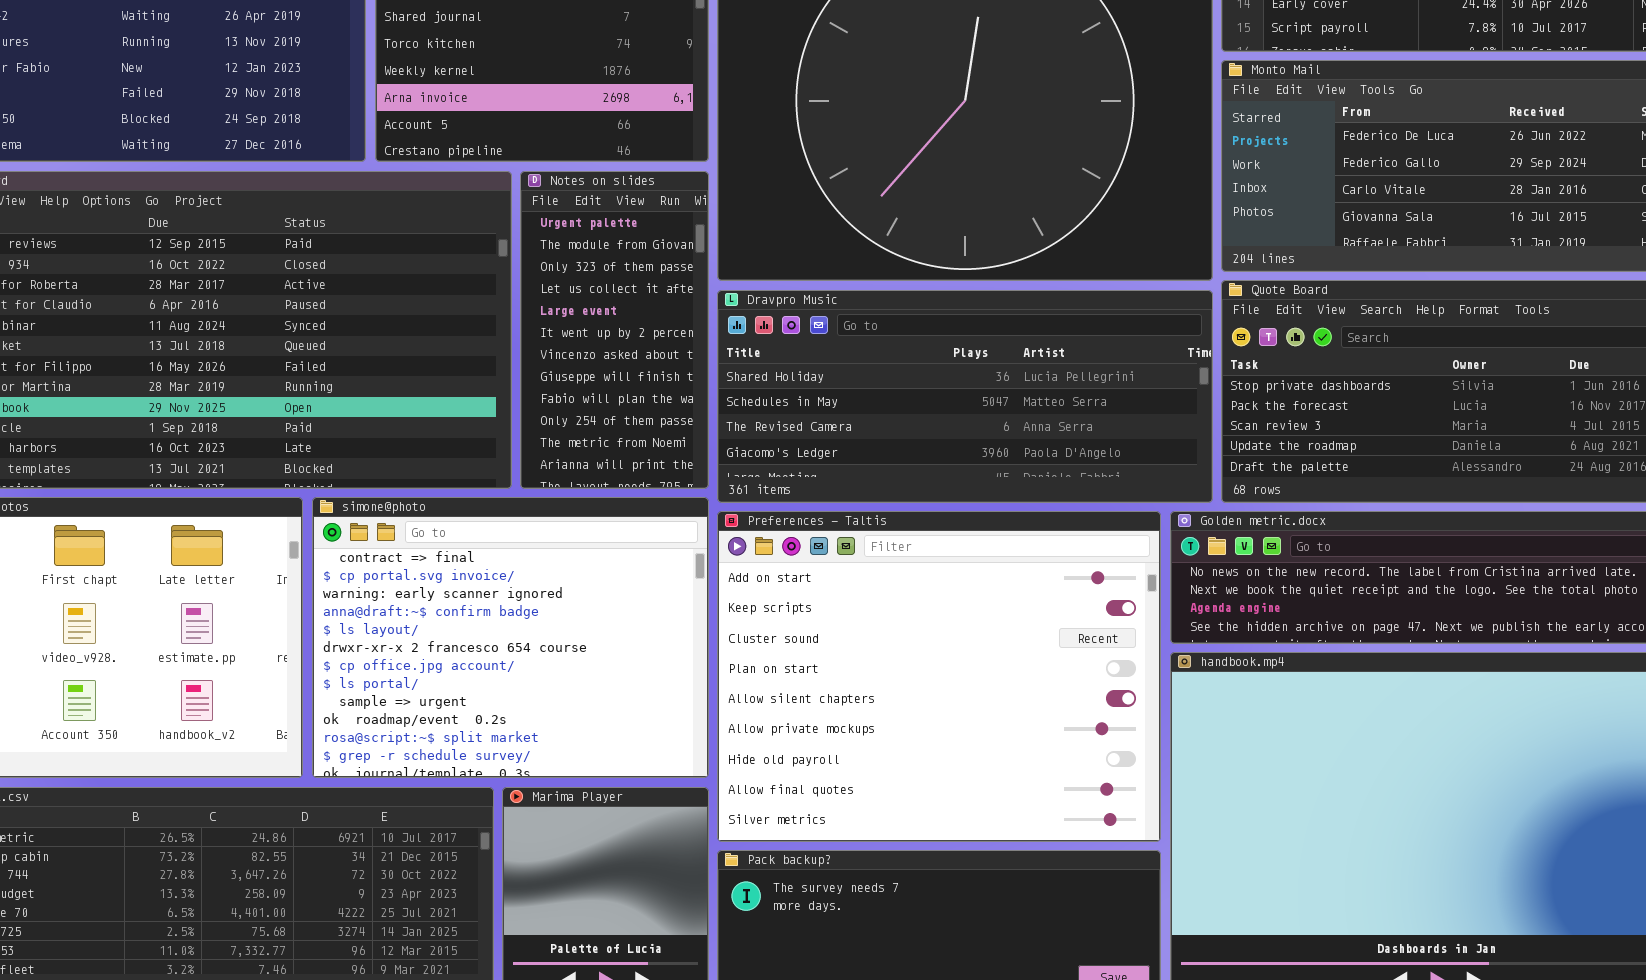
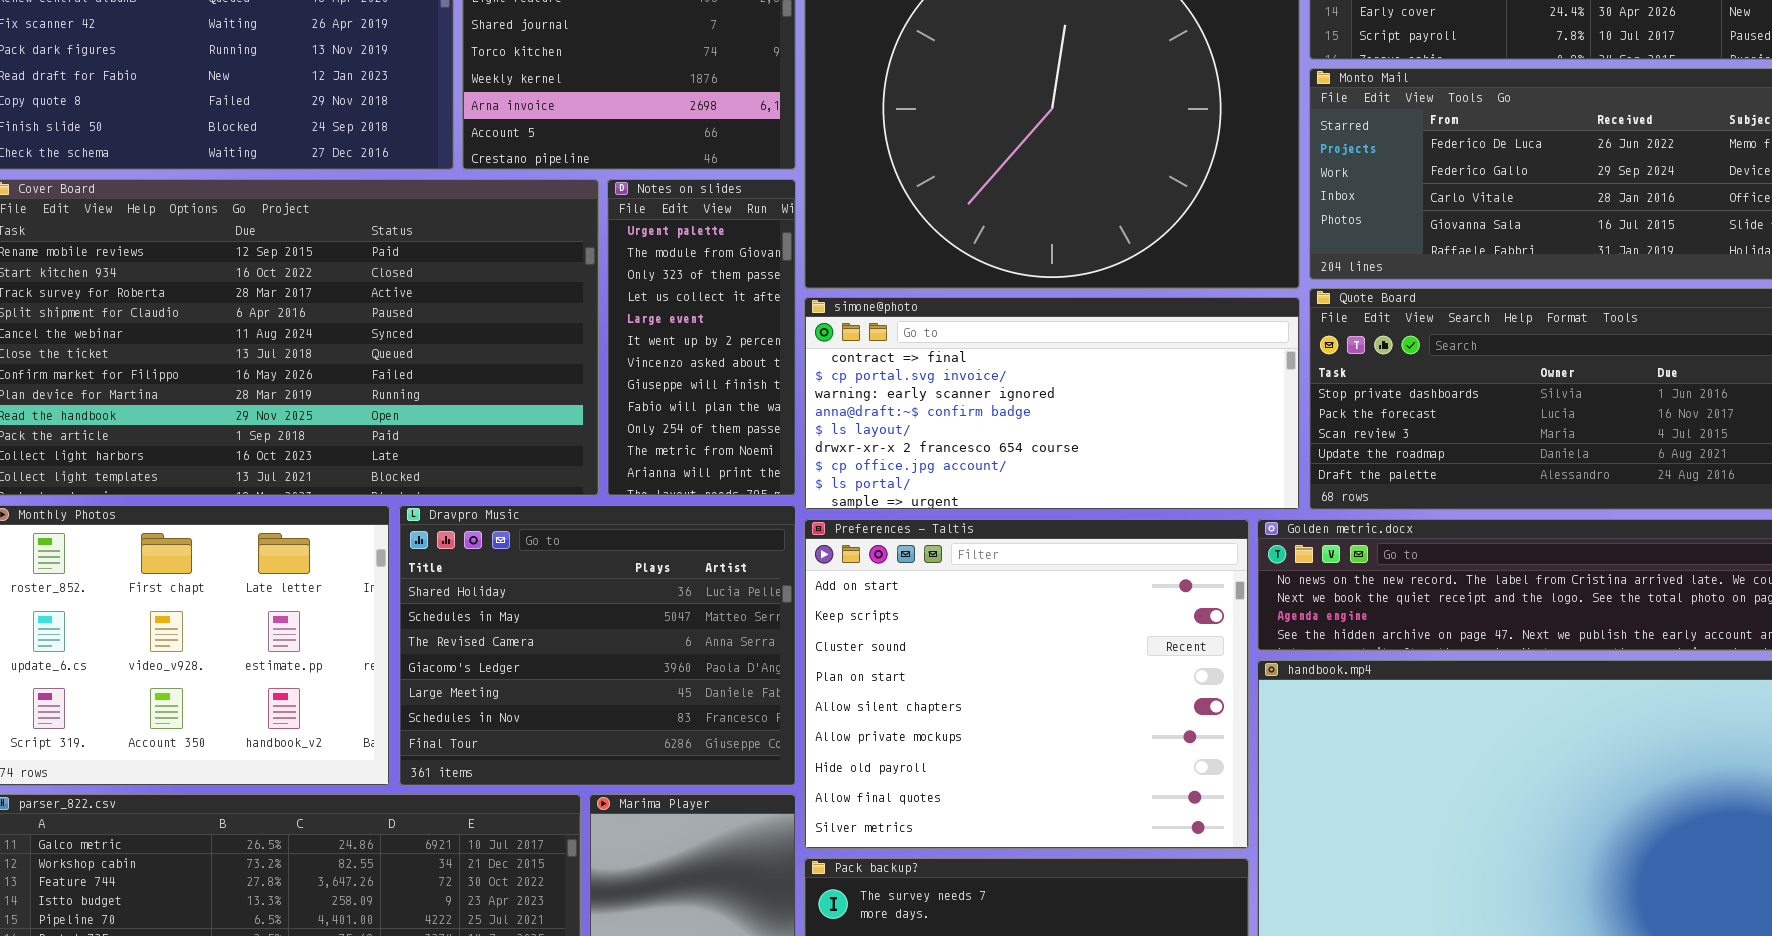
Dravpro Music: [717,290,1213,503] -> [399,505,796,786], moved, resized
simone@photo: [312,497,709,778] -> [804,297,1300,510], moved, resized

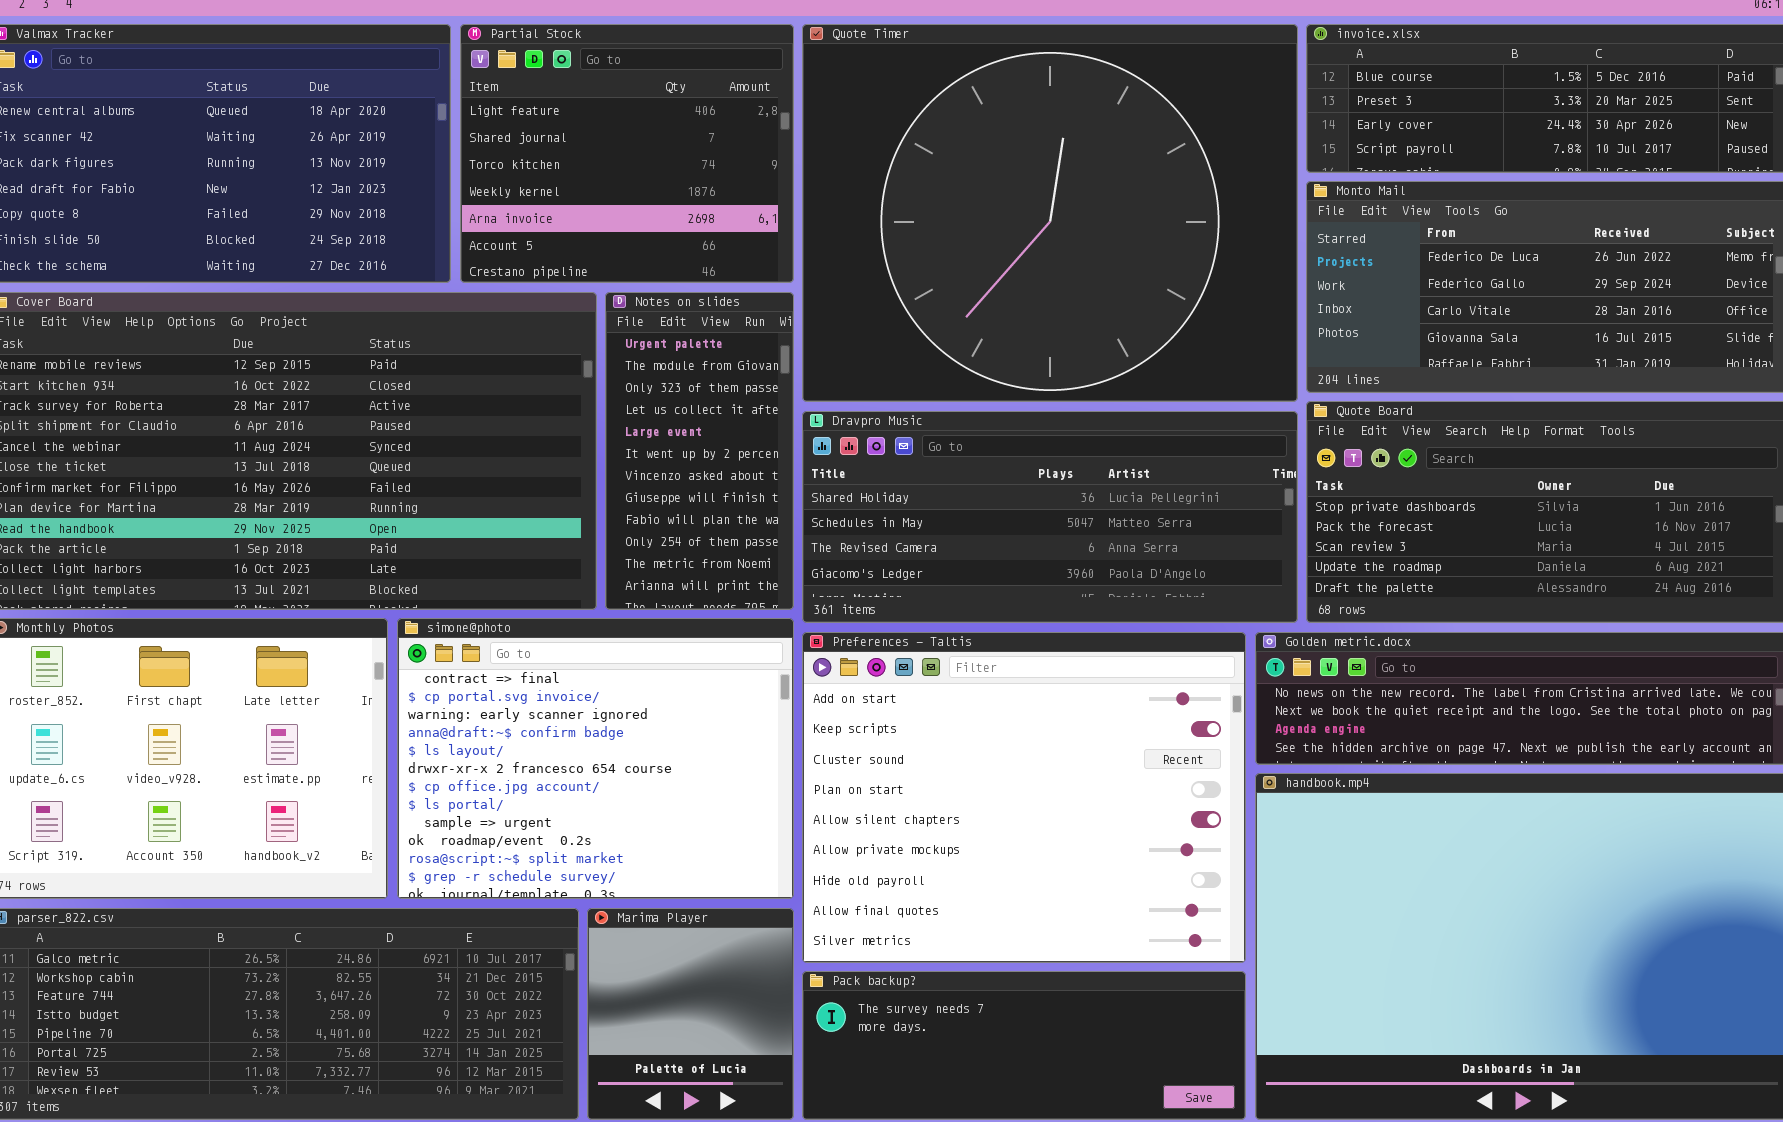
simone@photo: [804,297,1300,510] -> [397,618,794,899], moved, resized
Dravpro Music: [399,505,796,786] -> [802,411,1298,623], moved, resized

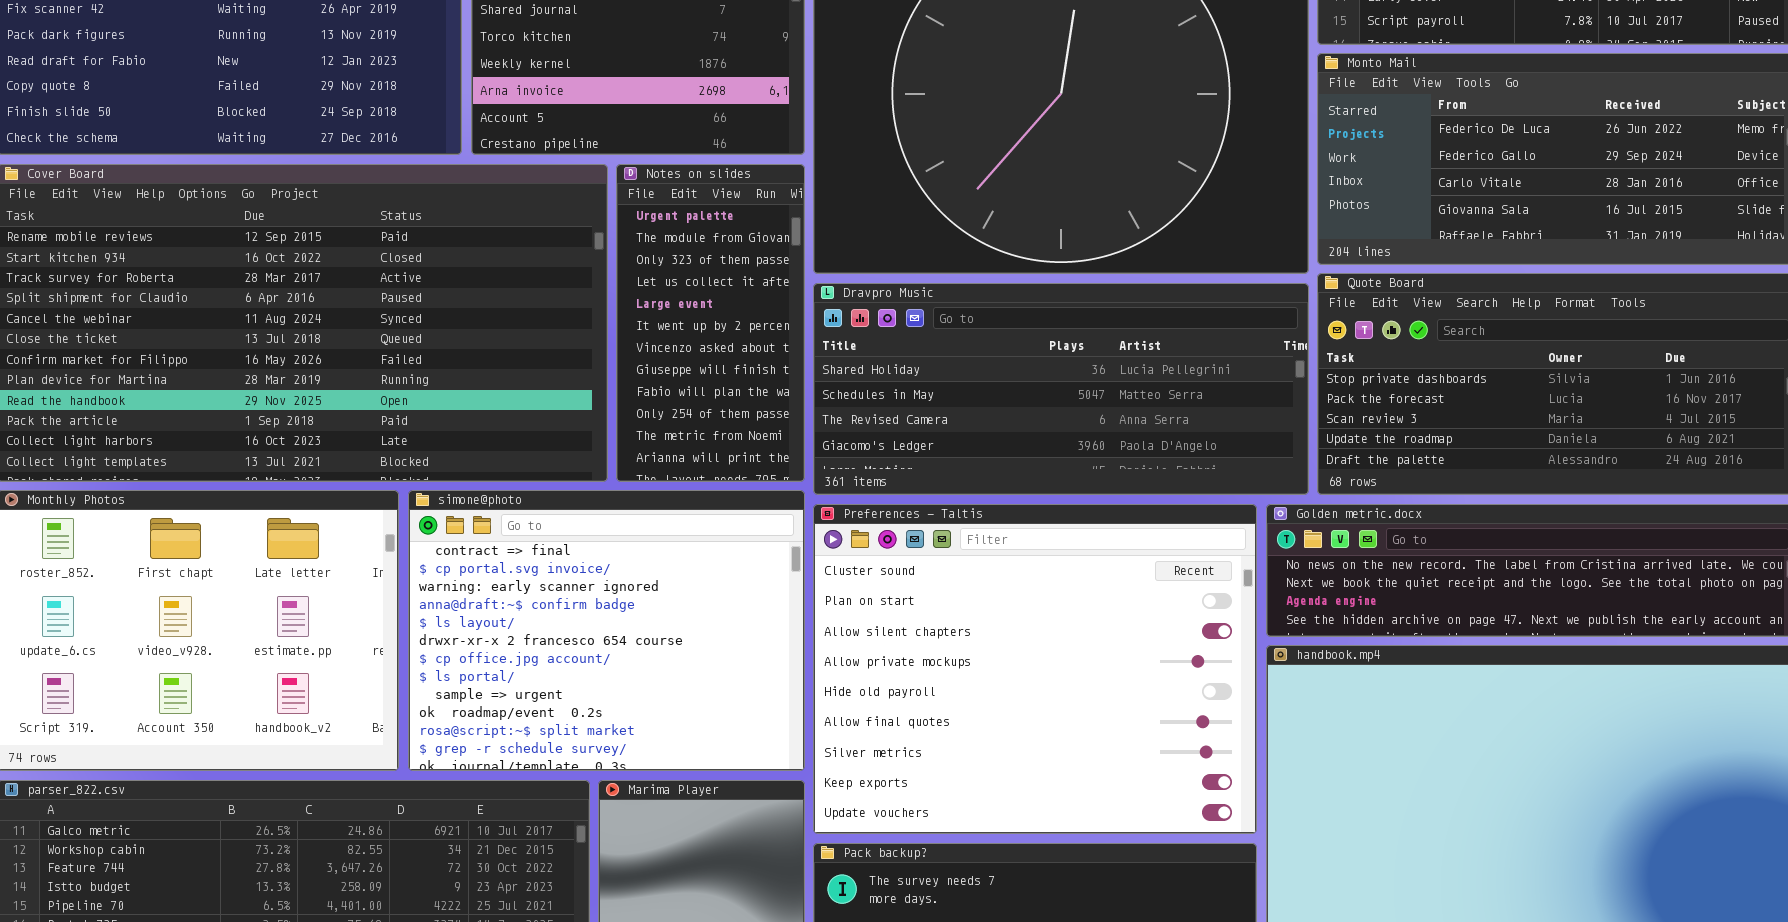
Preferences - Taltis: [802,632,1246,963] -> [813,504,1257,834], scrolled down 2 rows

